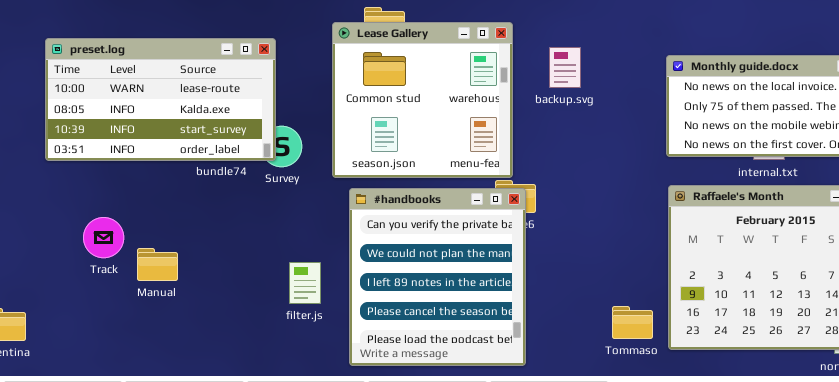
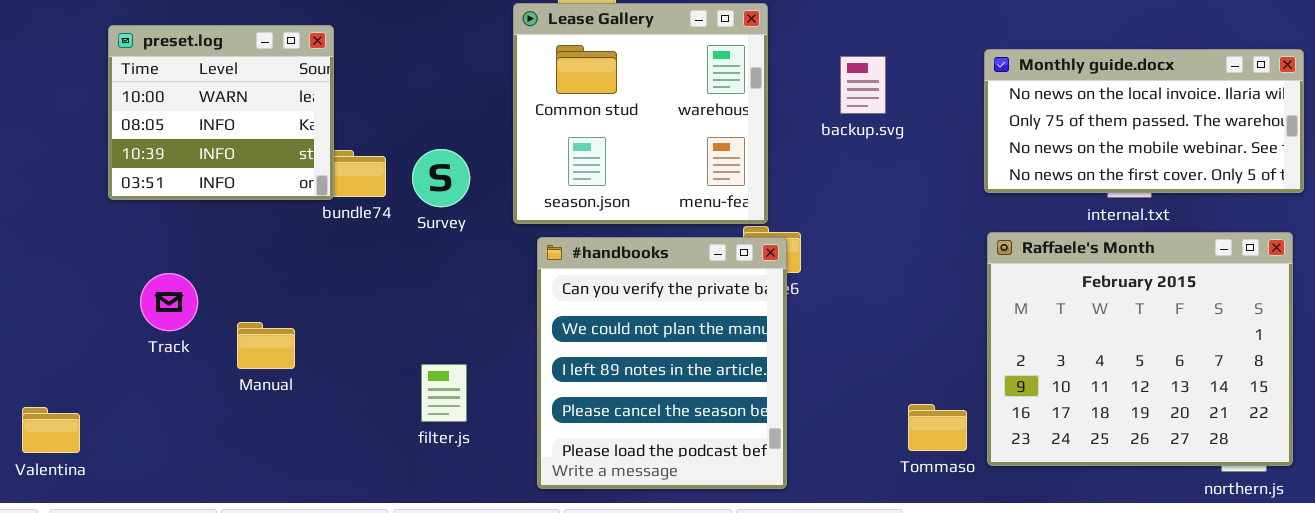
preset.log: [45,38,276,161] -> [108,25,334,200], resized
backup.svg: [549,47,581,88] -> [840,56,886,114], moved
Track: [83,217,124,258] -> [140,273,198,331], moved
filter.js: [289,262,321,304] -> [421,364,467,422], moved

